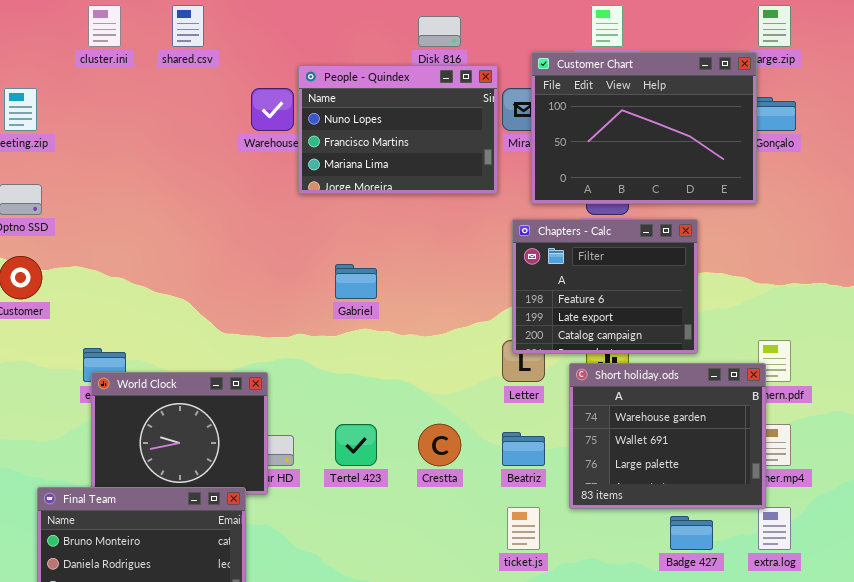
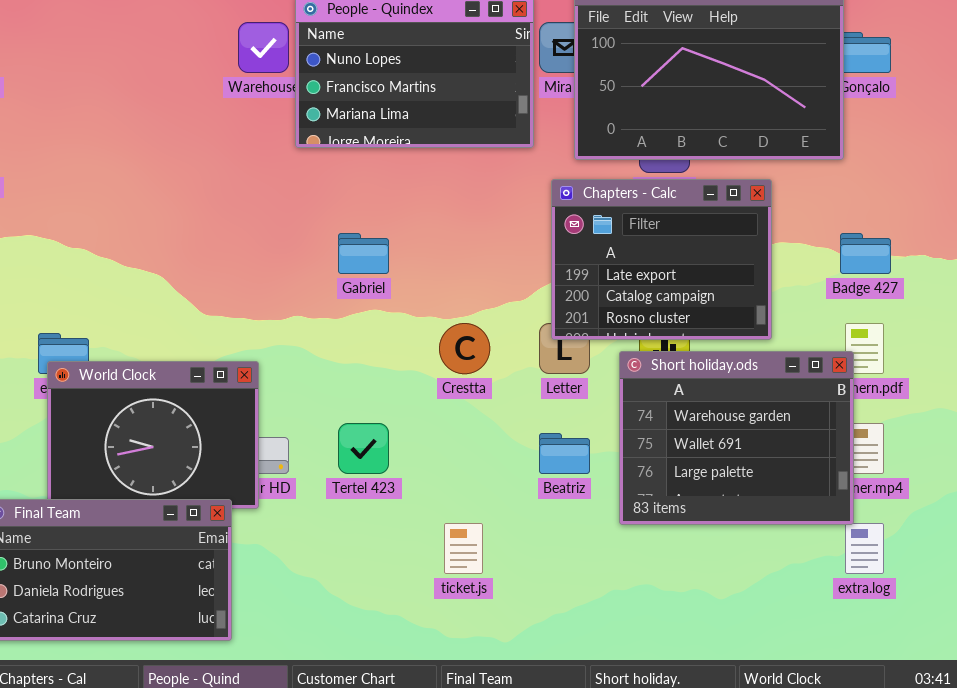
Chapters - Calc: [512,219,698,354] -> [551,179,772,340], scrolled down 1 row
Crestta: [418,424,461,466] -> [439,323,490,374], moved
ticket.js: [507,507,540,550] -> [444,523,483,574], moved
Badge 427: [670,516,713,550] -> [840,233,891,274], moved

